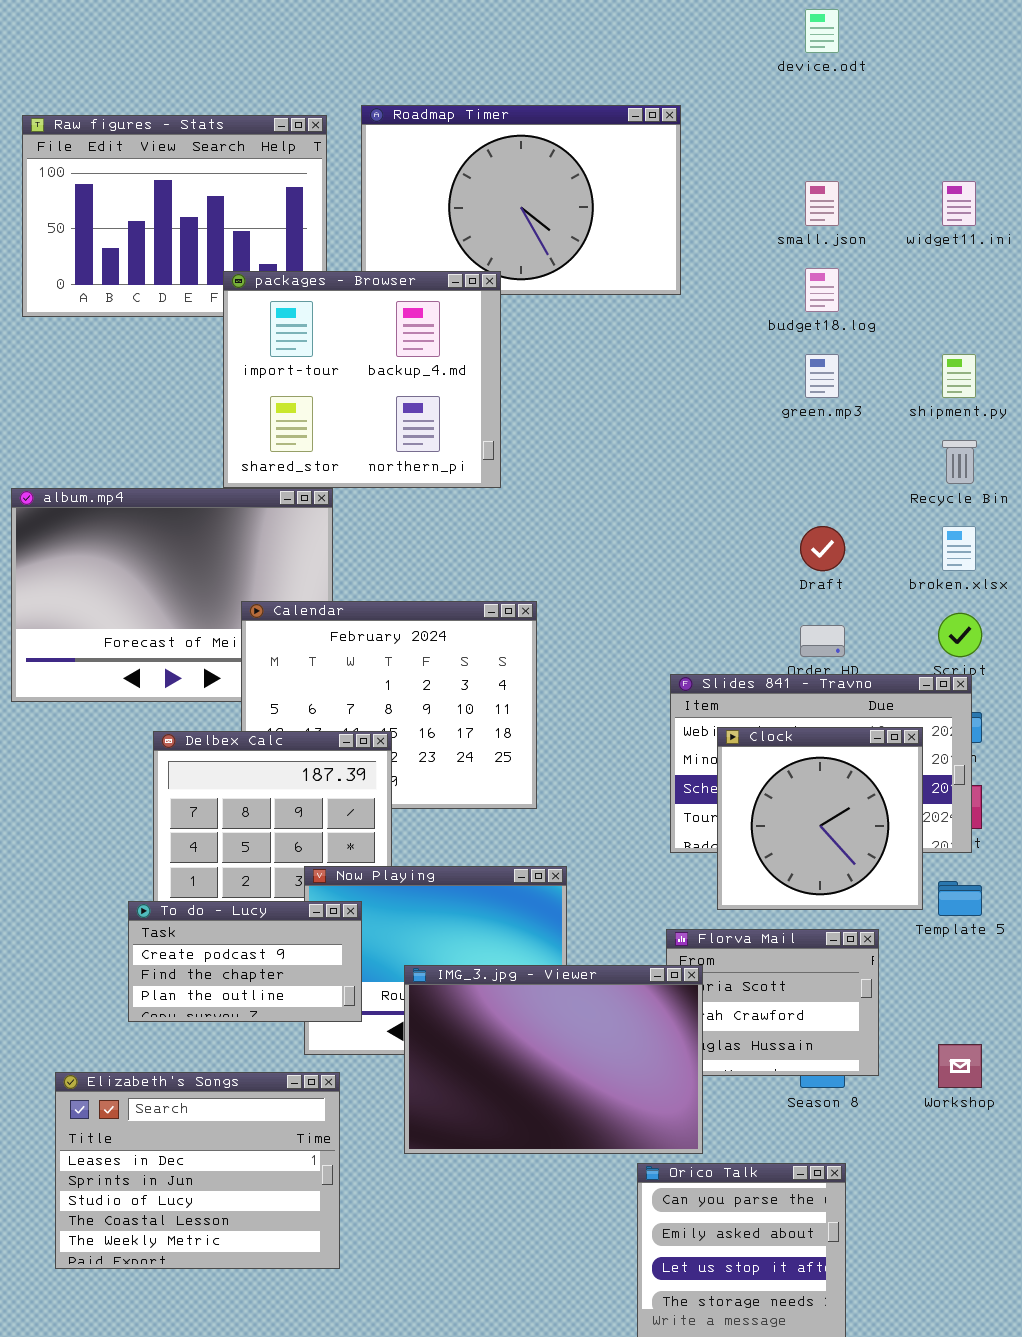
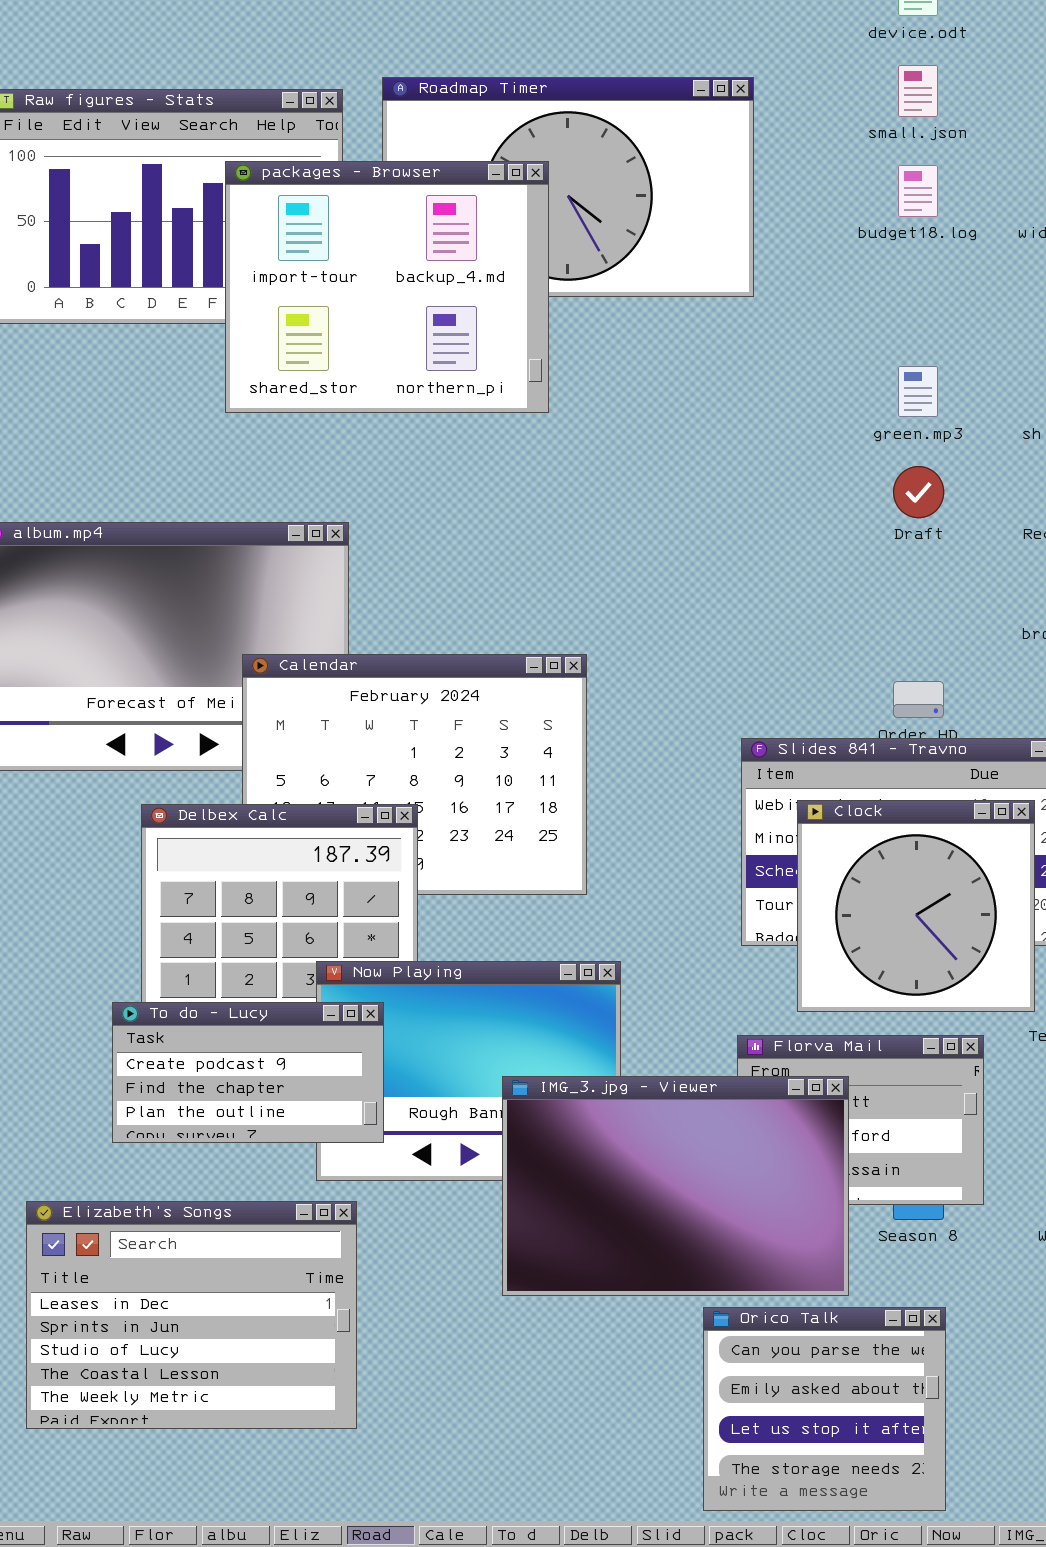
small.json: [805,181,839,226] -> [898,65,938,117], moved
budget18.log: [805,268,839,312] -> [898,165,938,217], moved
packages - Browser: [223,271,501,488] -> [225,161,549,413], moved
Draft: [800,526,845,571] -> [893,466,944,518], moved
IMG_3.jpg - Viewer: [404,965,703,1154] -> [502,1076,849,1296], moved

